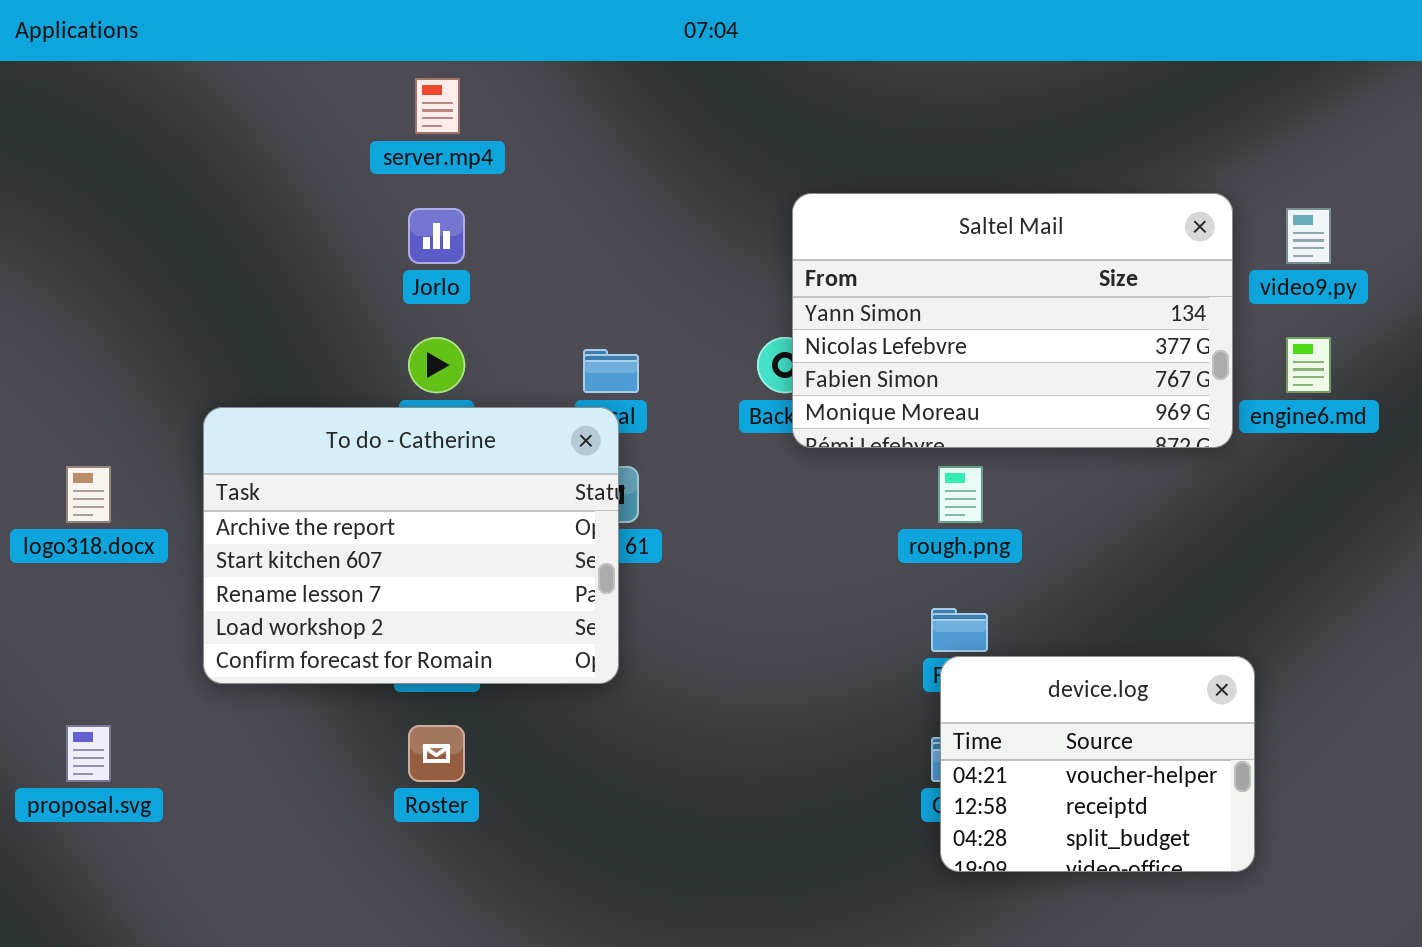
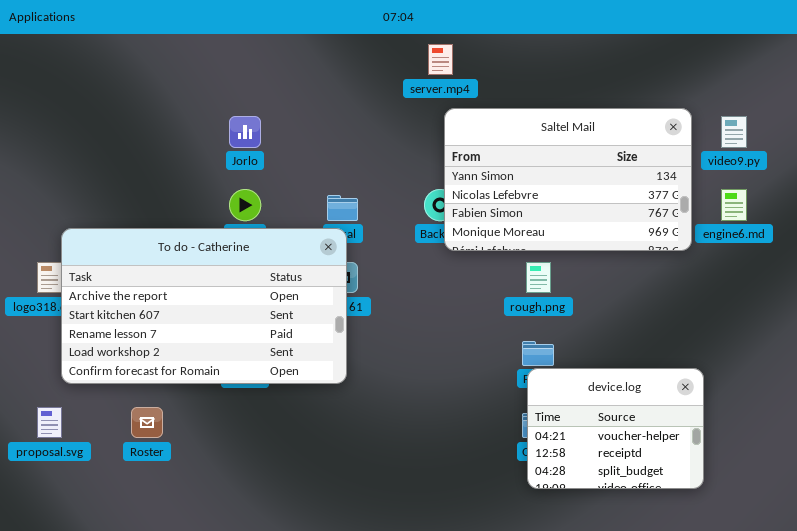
server.mp4: [415,78,460,134] -> [428,44,453,75], moved
To do - Catherine: [203,407,619,684] -> [61,228,347,384], resized
Roster: [408,725,465,782] -> [131,407,163,438], moved

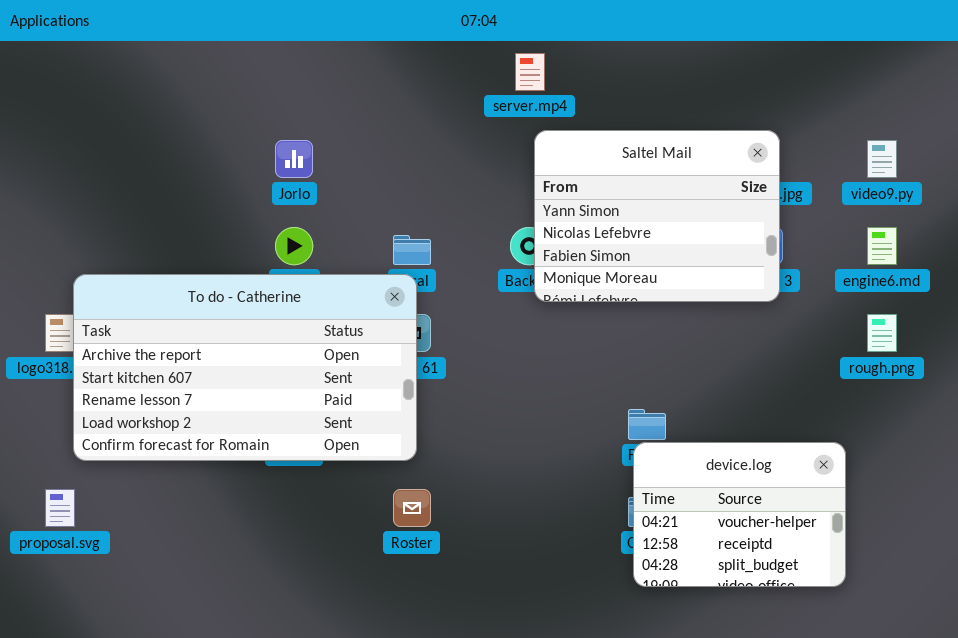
Saltel Mail: [444,108,692,251] -> [534,130,780,302], resized
rough.png: [526,262,551,293] -> [867,314,897,352], moved
Roster: [131,407,163,438] -> [393,489,431,527], moved

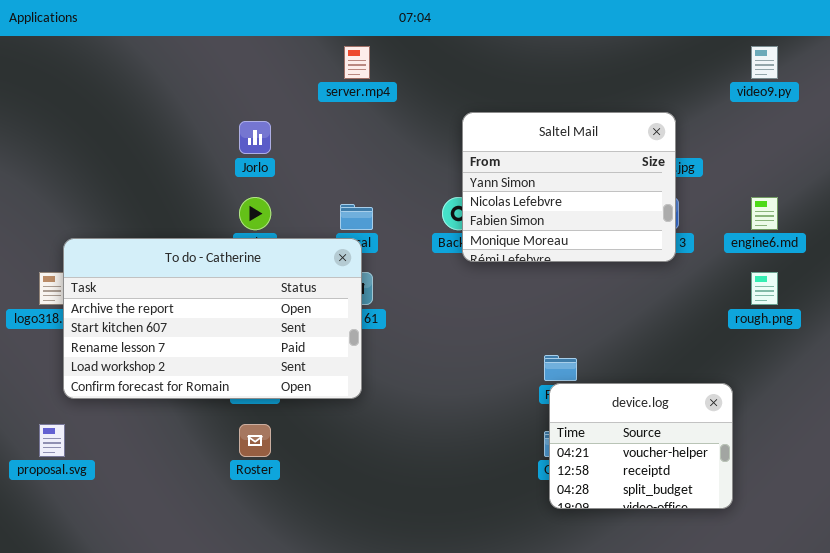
server.mp4: [515,53,545,91] -> [344,46,370,79], moved
video9.py: [867,140,897,178] -> [751,46,778,79], moved
Roster: [393,489,431,527] -> [239,424,271,457], moved

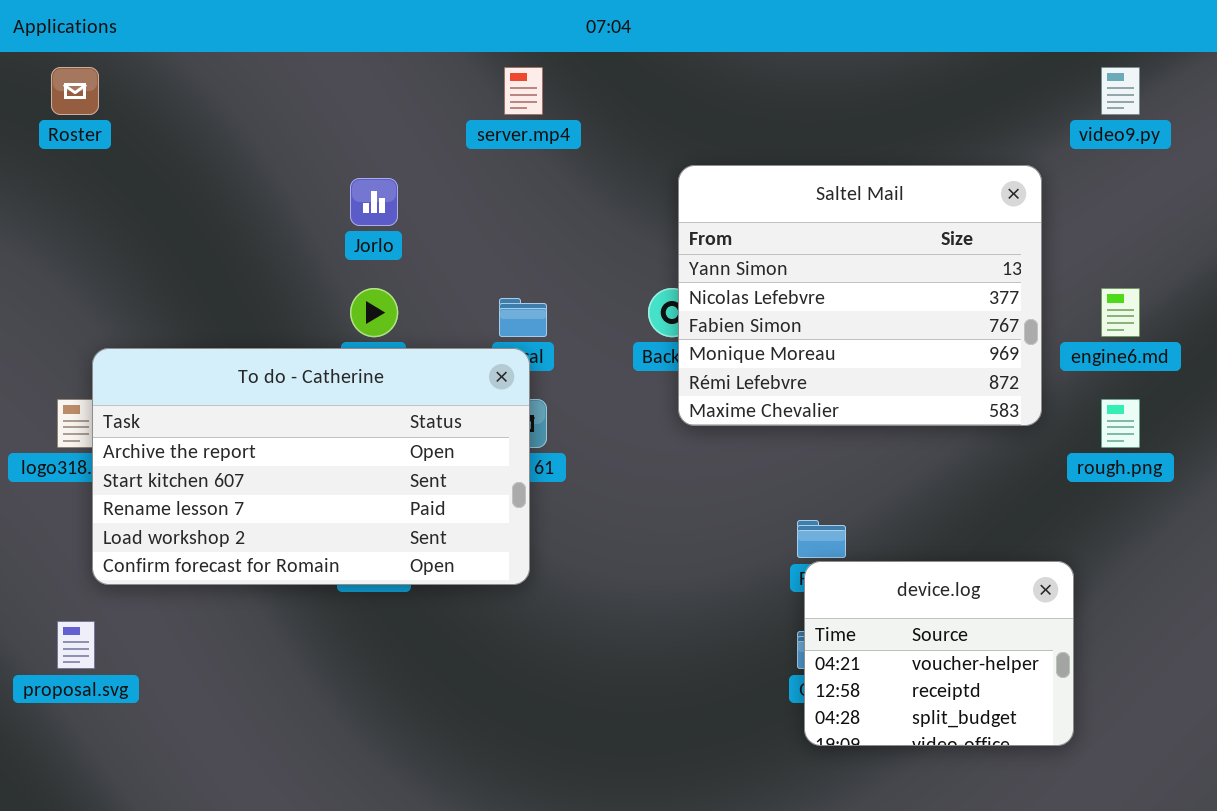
Saltel Mail: [462,112,676,262] -> [678,165,1042,426], resized
Roster: [239,424,271,457] -> [51,67,99,115], moved

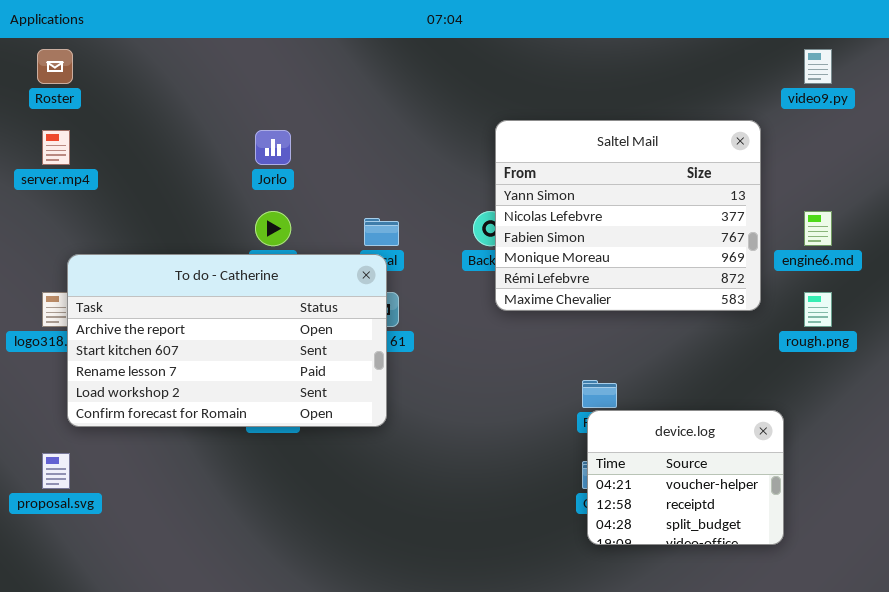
server.mp4: [504,67,543,115] -> [42,130,70,165], moved

